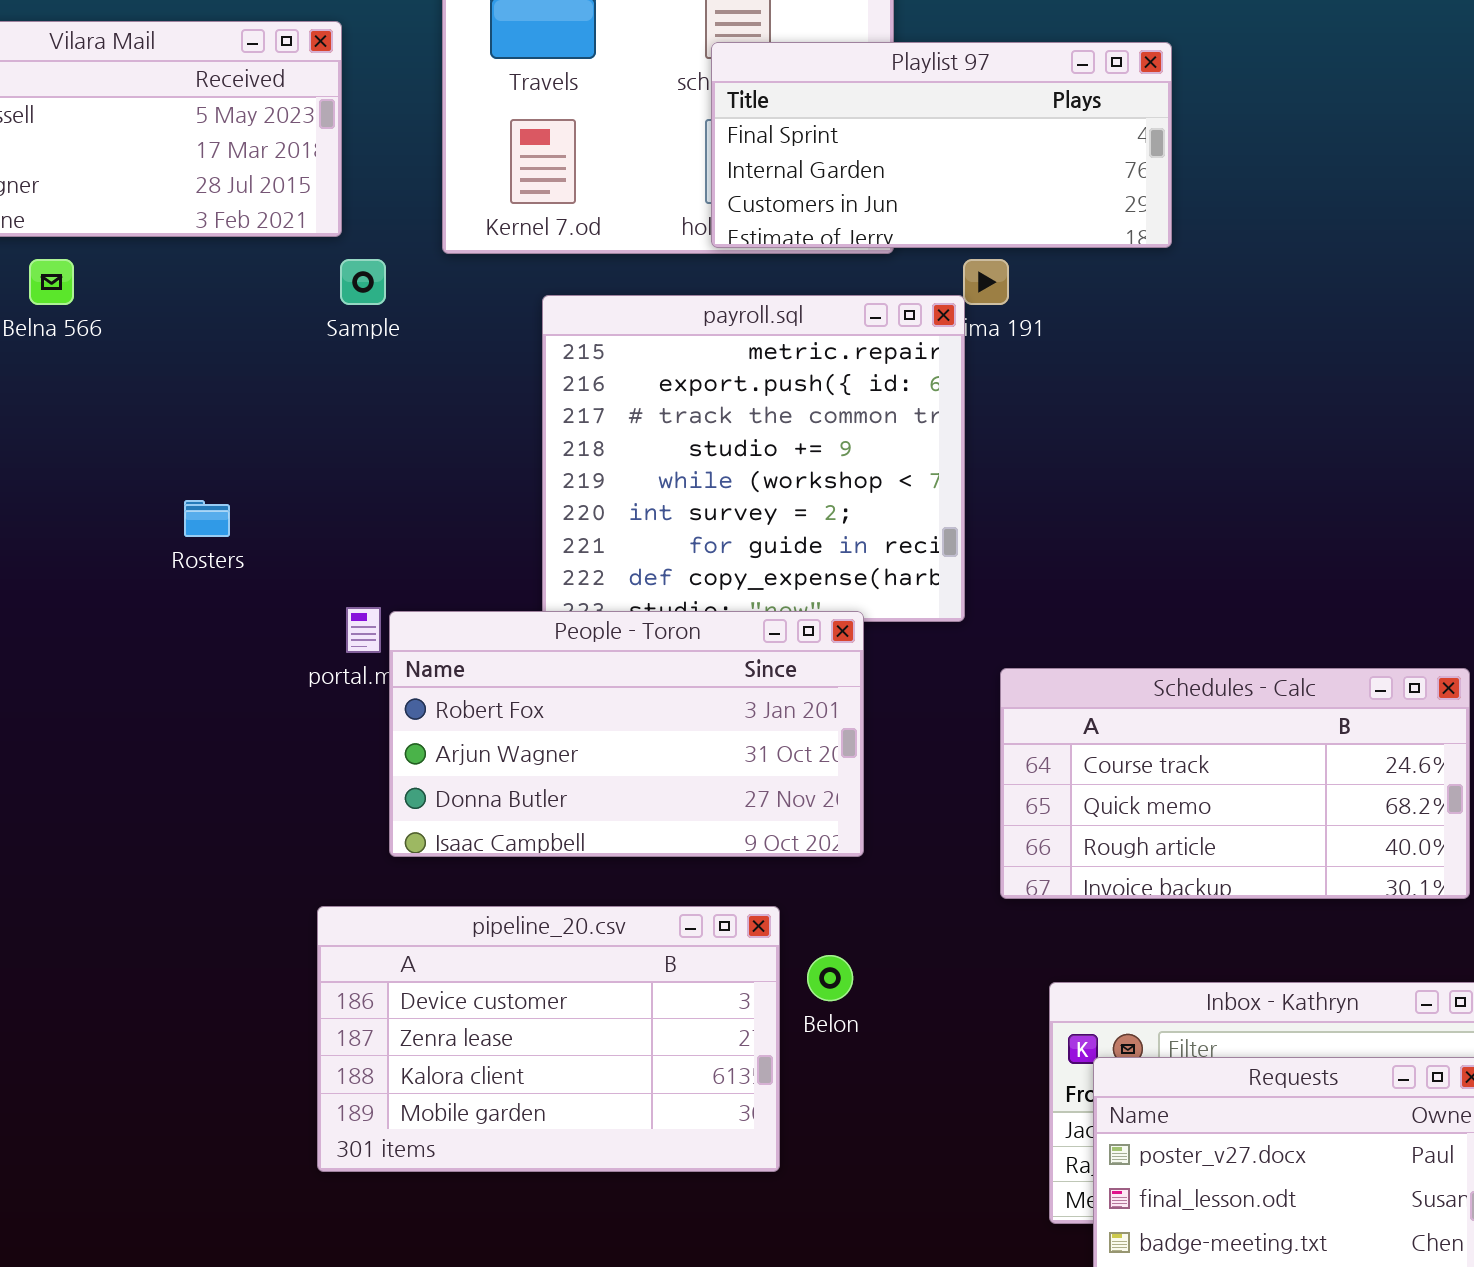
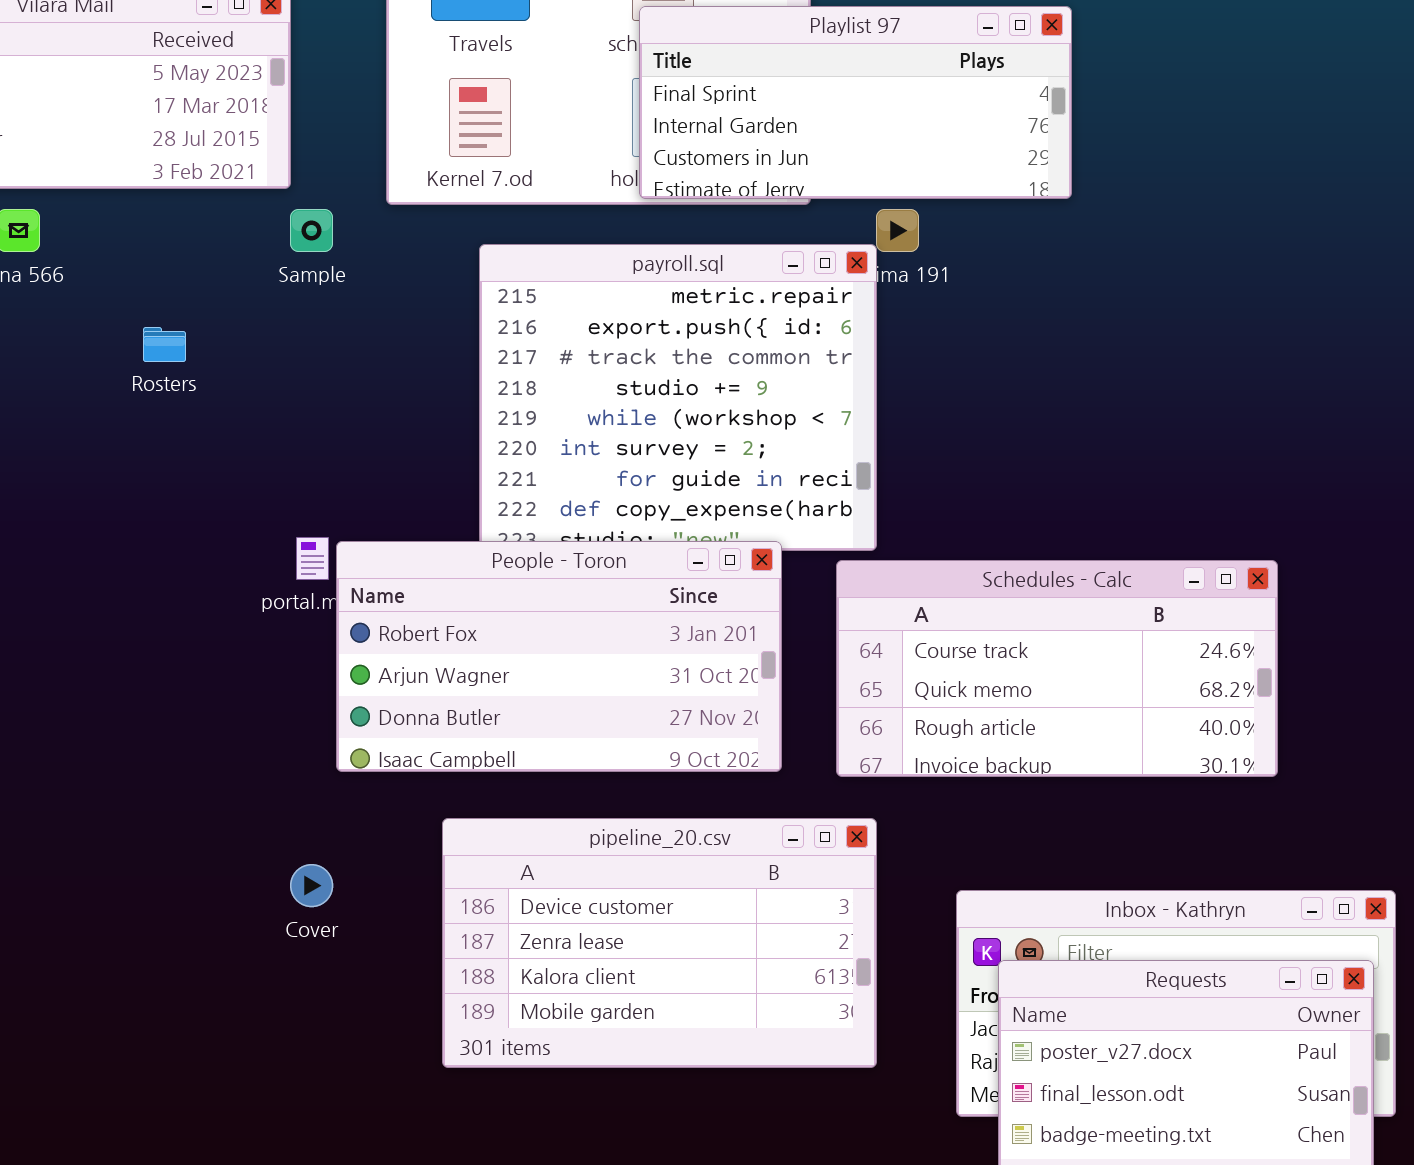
Rosters: [184,500,230,537] -> [143,327,186,362], moved
Schedules - Calc: [1000,668,1470,899] -> [836,560,1278,777], moved
pipeline_20.csv: [317,906,780,1172] -> [442,818,877,1068], moved

